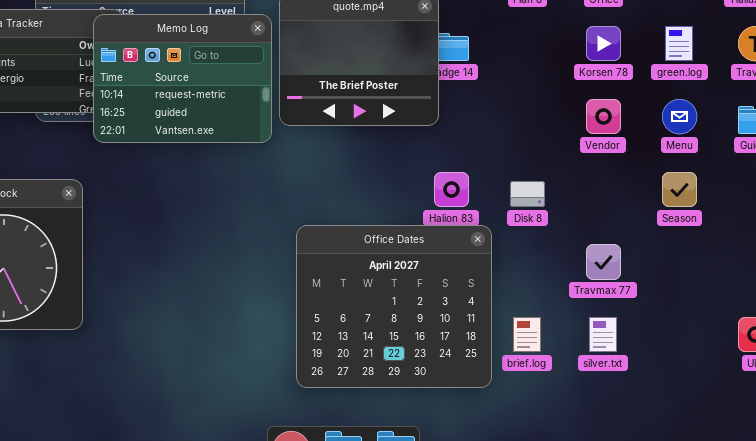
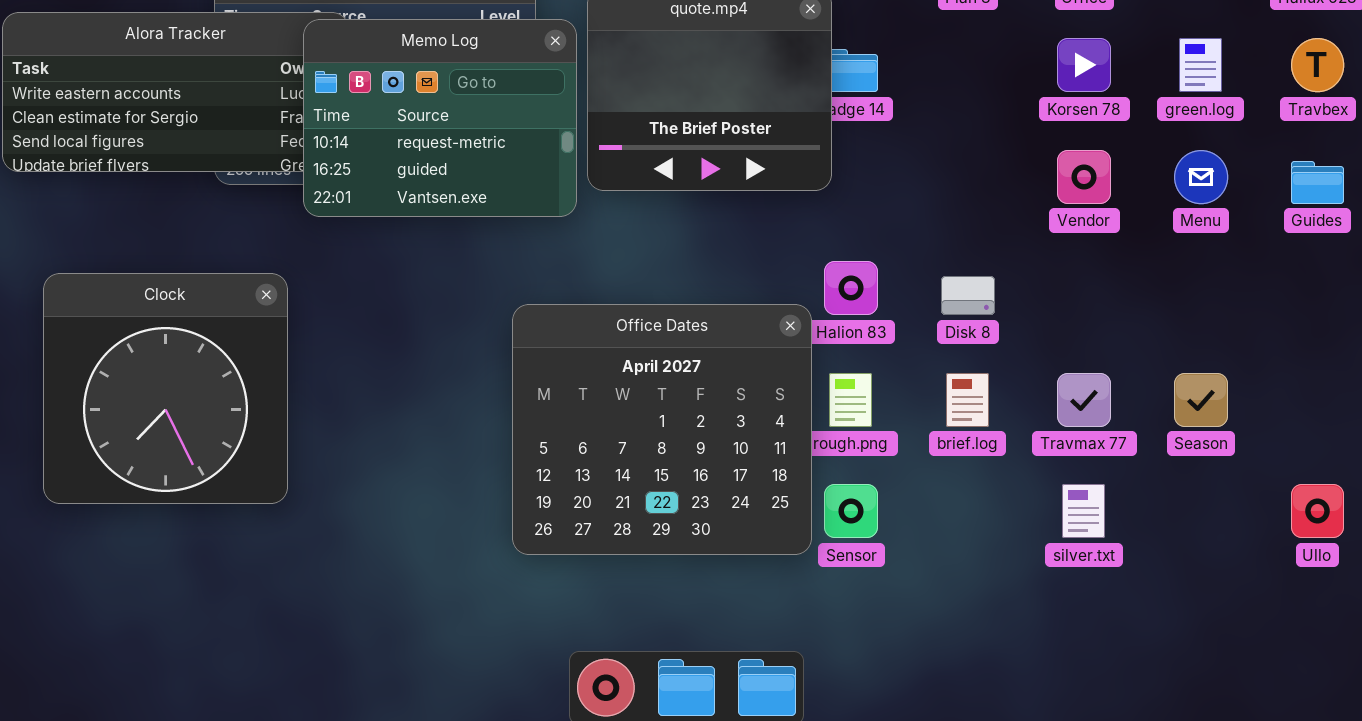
Season: [662,172,697,207] -> [1174,373,1228,427], moved
Office Dates: [296,225,492,388] -> [512,304,812,555], moved
brief.log: [513,317,541,352] -> [946,373,989,427], moved

